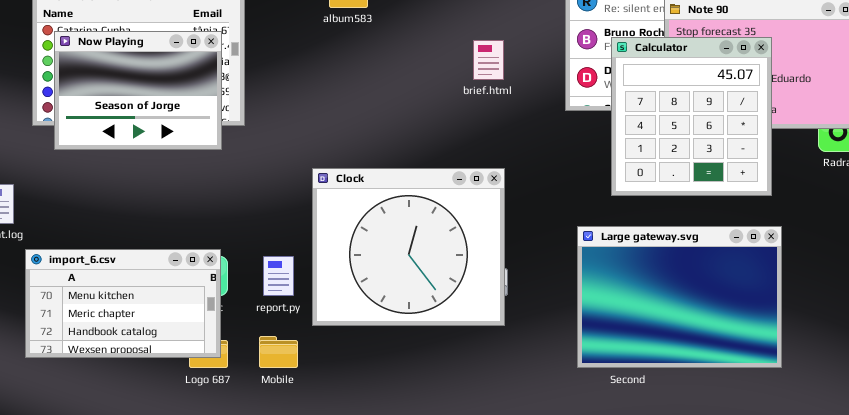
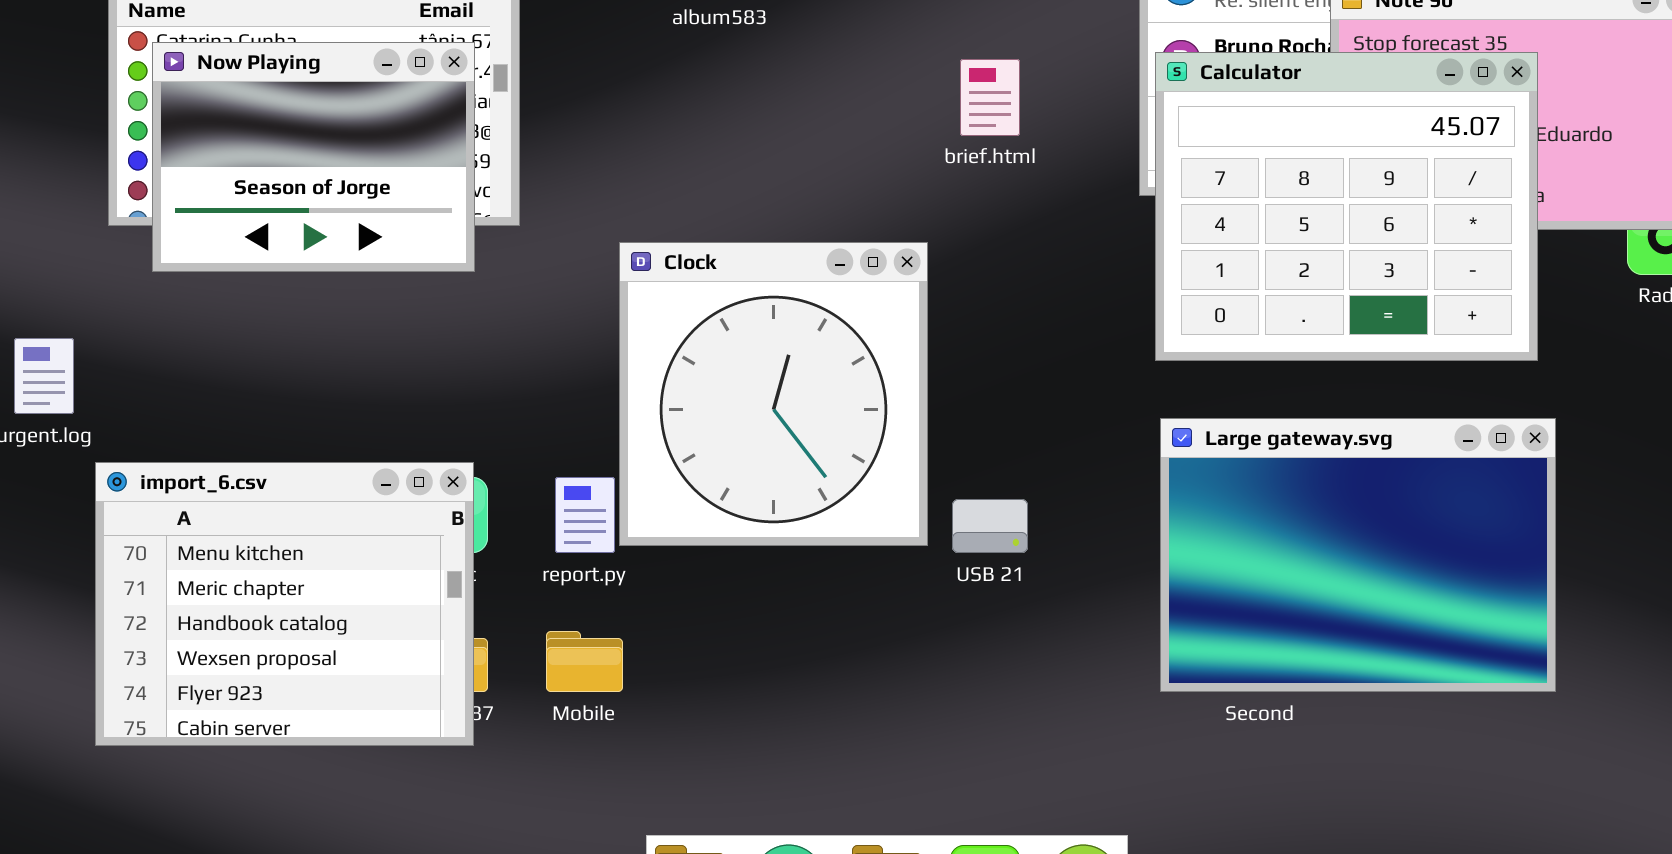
Calculator: [611,37,772,196] -> [1155,52,1538,361], resized
Clock: [312,168,505,326] -> [619,242,928,546], moved, resized
import_6.csv: [25,249,221,358] -> [95,462,474,746], resized

